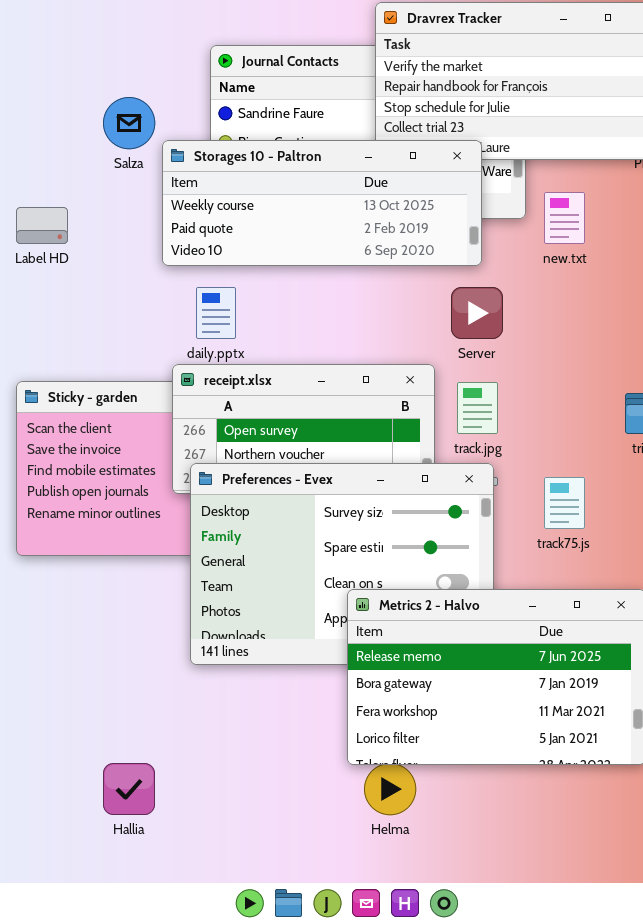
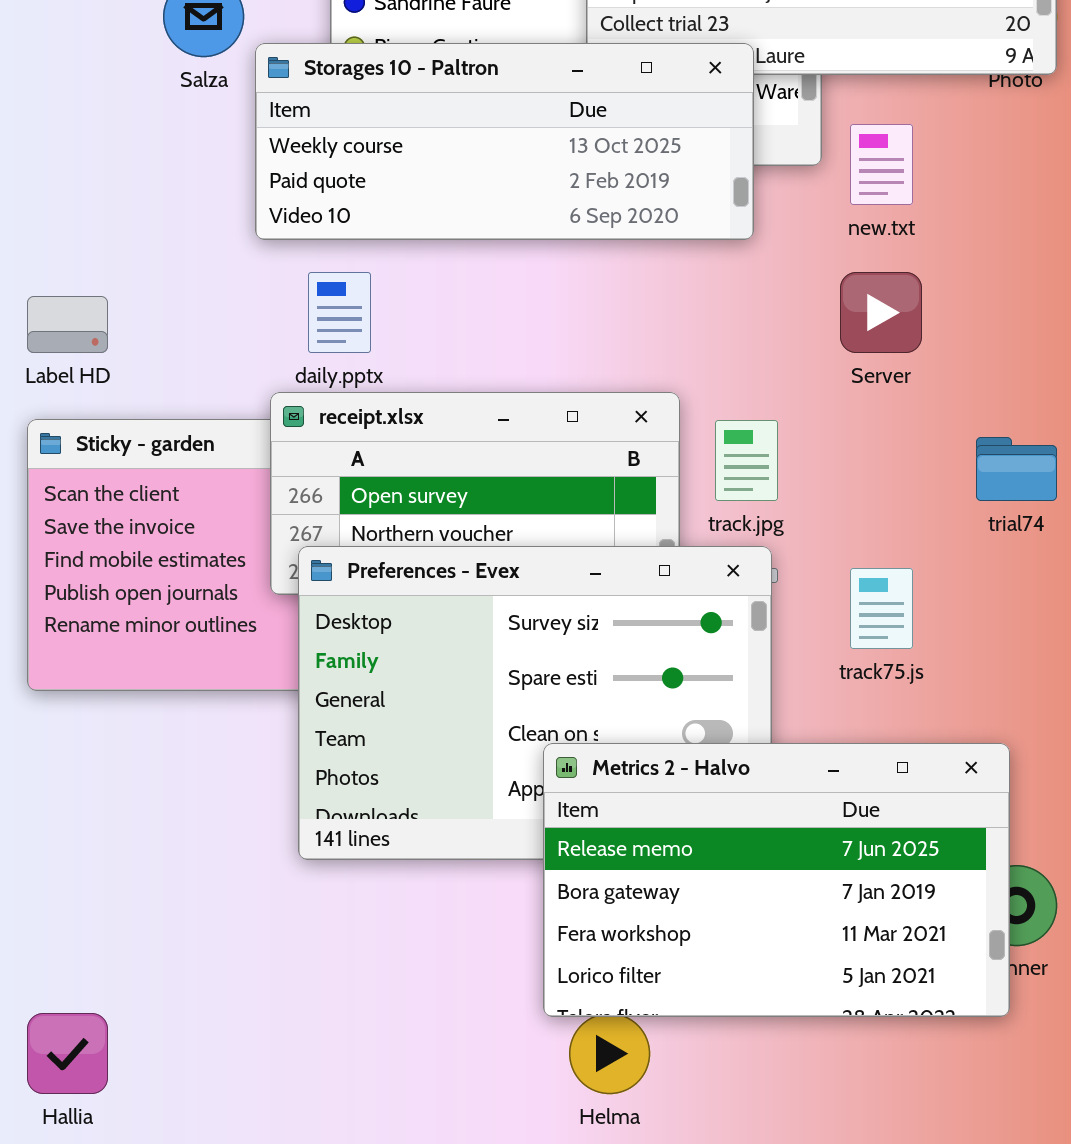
Label HD: [16,207,68,244] -> [27,296,108,353], moved
Server: [451,287,503,339] -> [840,272,922,353], moved
Hallia: [103,763,155,815] -> [27,1013,108,1094], moved

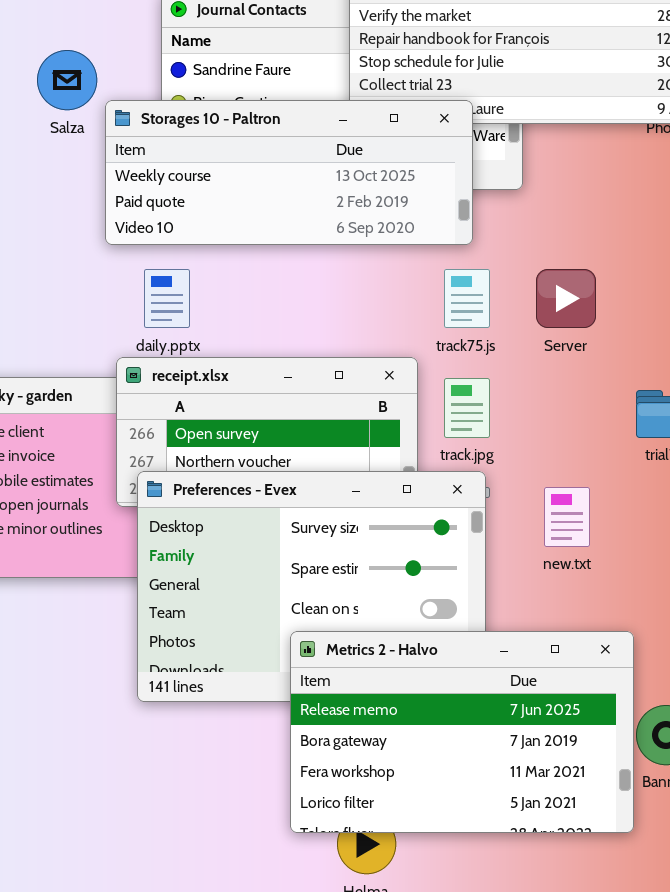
new.txt: [850,124,913,205] -> [544,487,590,547], moved
track75.js: [850,568,913,649] -> [444,269,490,328], moved
Metrics 2 - Halvo: [543,743,1010,1017] -> [290,631,634,833], moved

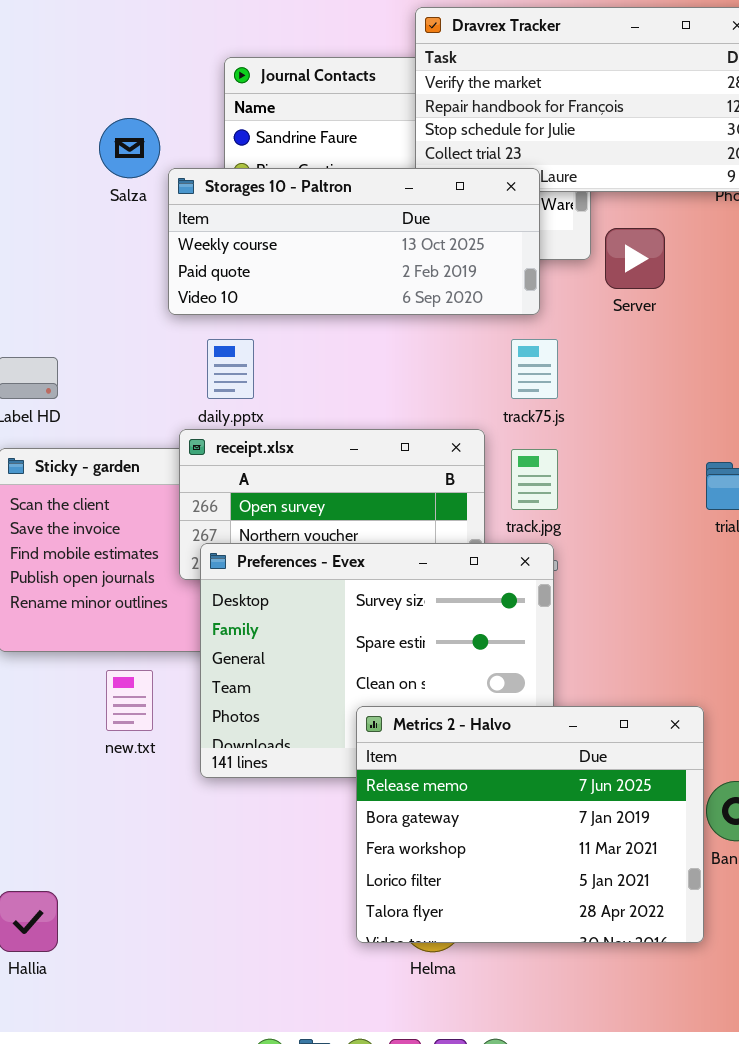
Server: [536,269,596,328] -> [605,228,665,289], moved
new.txt: [544,487,590,547] -> [106,670,153,731], moved
Metrics 2 - Halvo: [290,631,634,833] -> [356,706,704,943], resized

